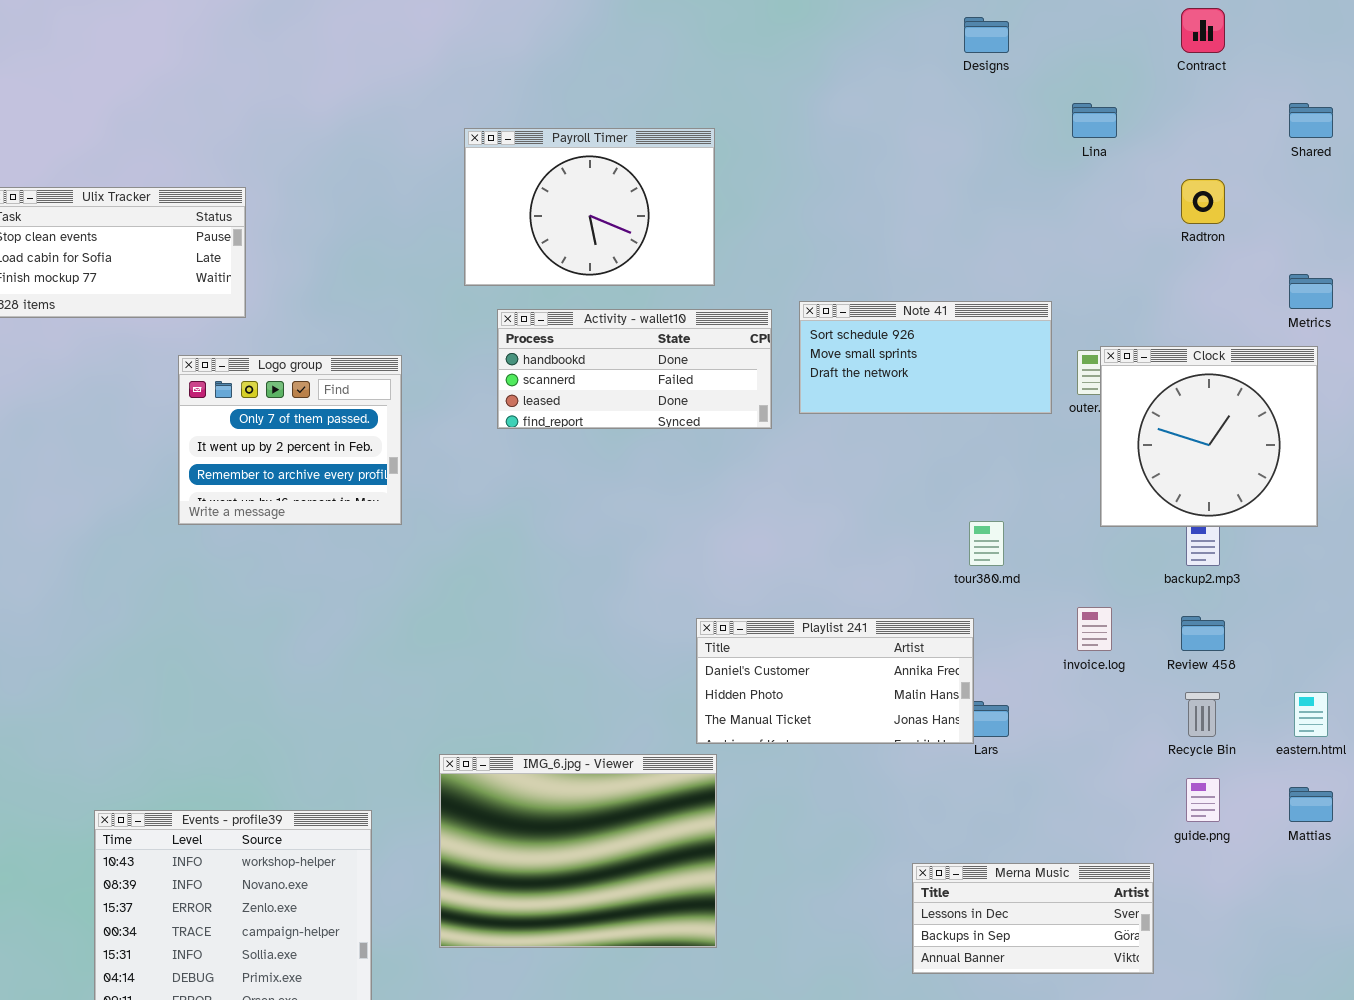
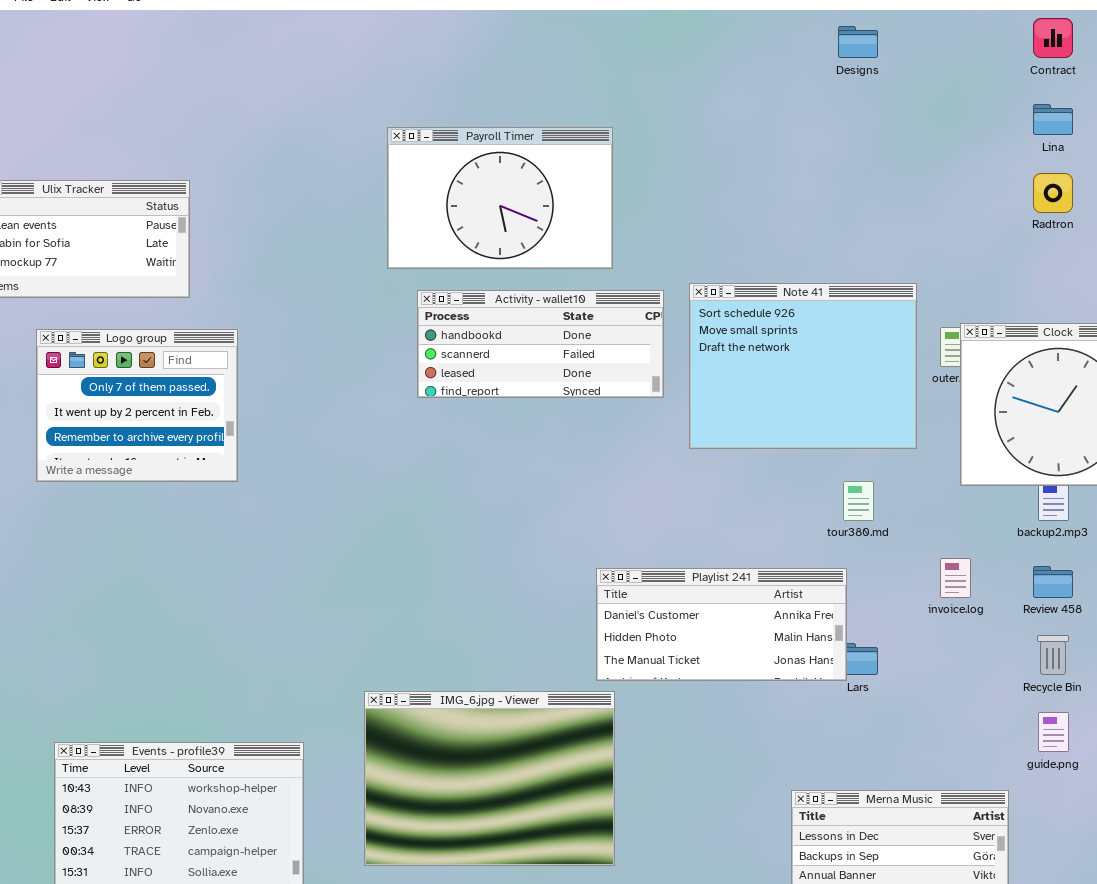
Lina: [1072,103,1117,138] -> [1033,104,1073,135], moved
Note 41: [799,301,1052,414] -> [689,283,917,449], resized
Logo group: [178,355,402,525] -> [36,329,238,482], moved

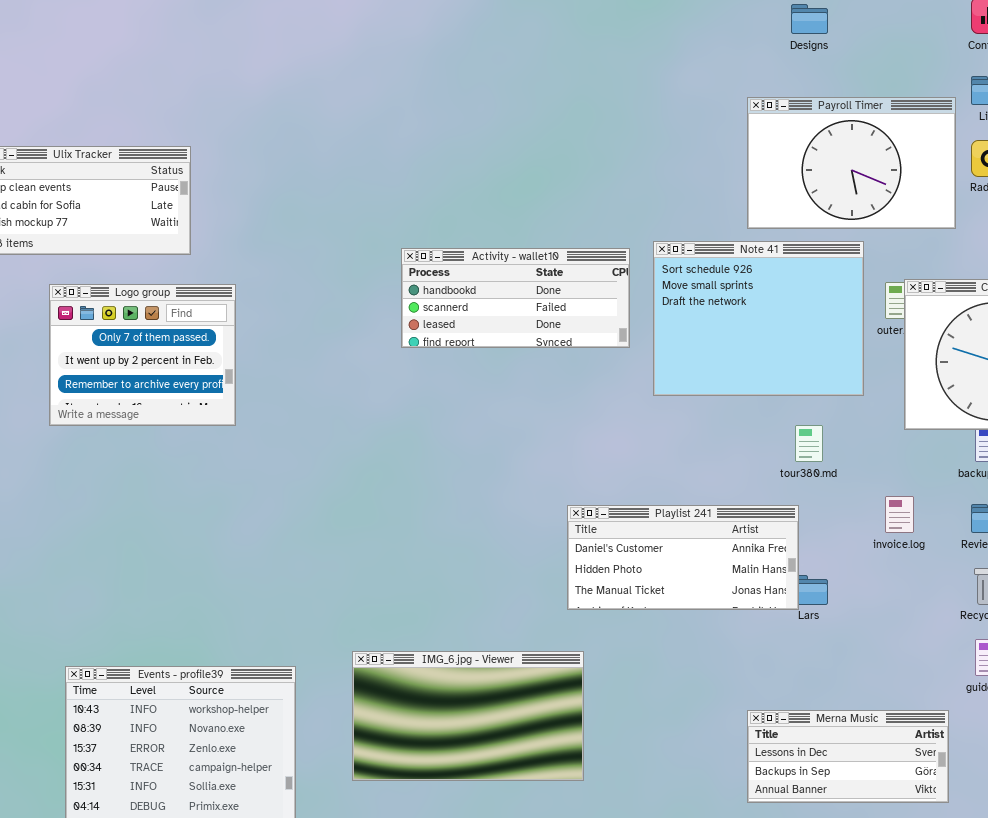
Payroll Timer: [387,127,613,269] -> [747,97,956,229], moved
IMG_6.jpg - Viewer: [364,691,615,866] -> [352,651,584,781], resized

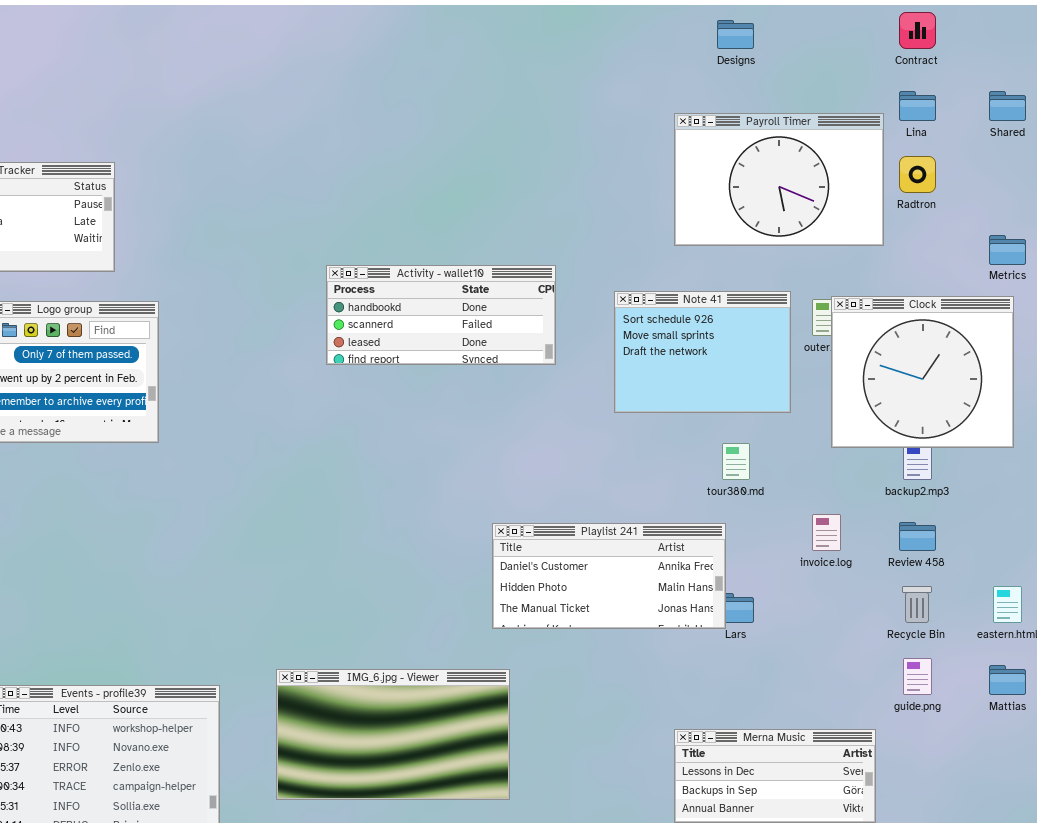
Note 41: [653,241,864,396] -> [614,291,791,413], resized

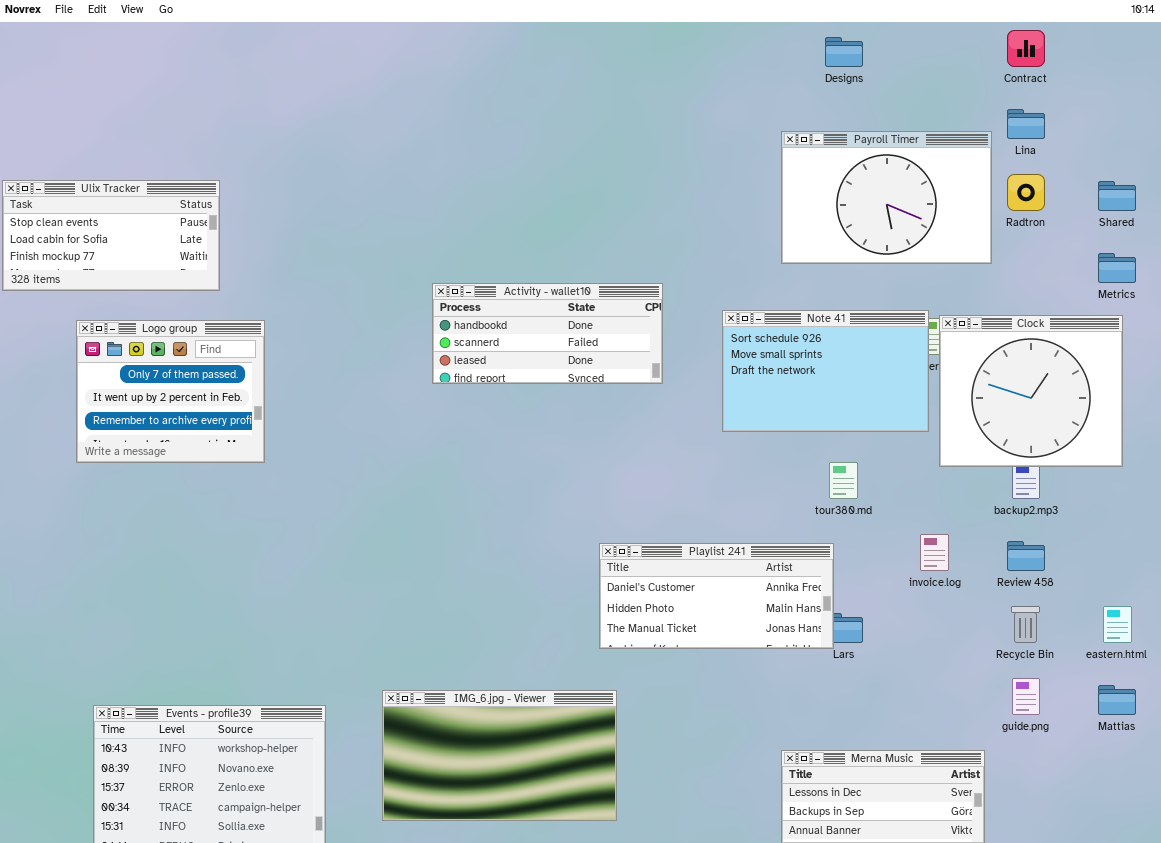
Shared: [989,91,1026,121] -> [1098,181,1136,211], moved
Note 41: [614,291,791,413] -> [722,310,929,432], resized

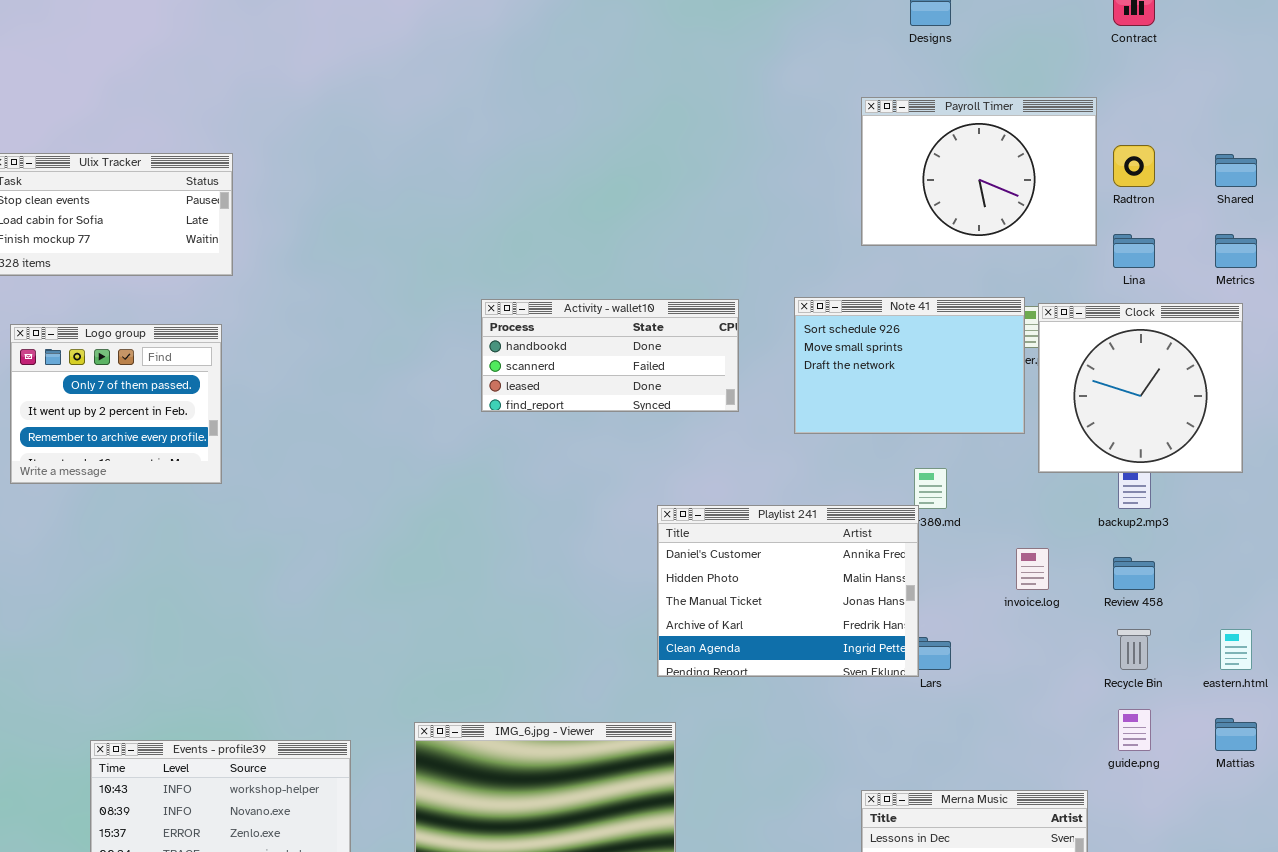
Lina: [1007,109,1045,139] -> [1113,234,1155,268], moved
Activity - wallet10: [432,283,663,384] -> [481,299,739,412], moved
Logo group: [76,320,265,463] -> [10,324,222,484], moved
Playlist 241: [599,543,834,649] -> [657,505,919,677], resized

